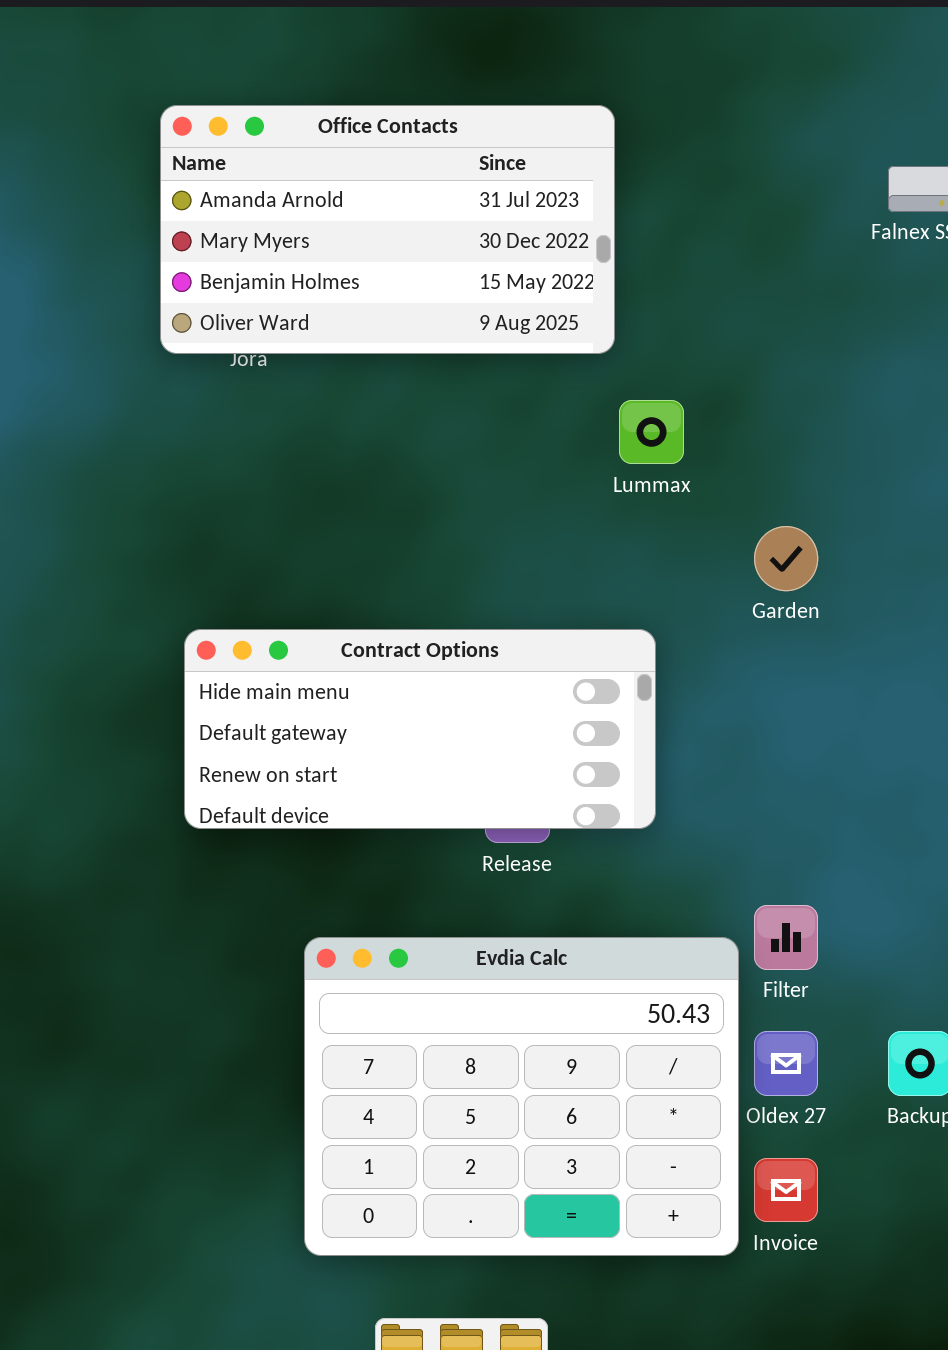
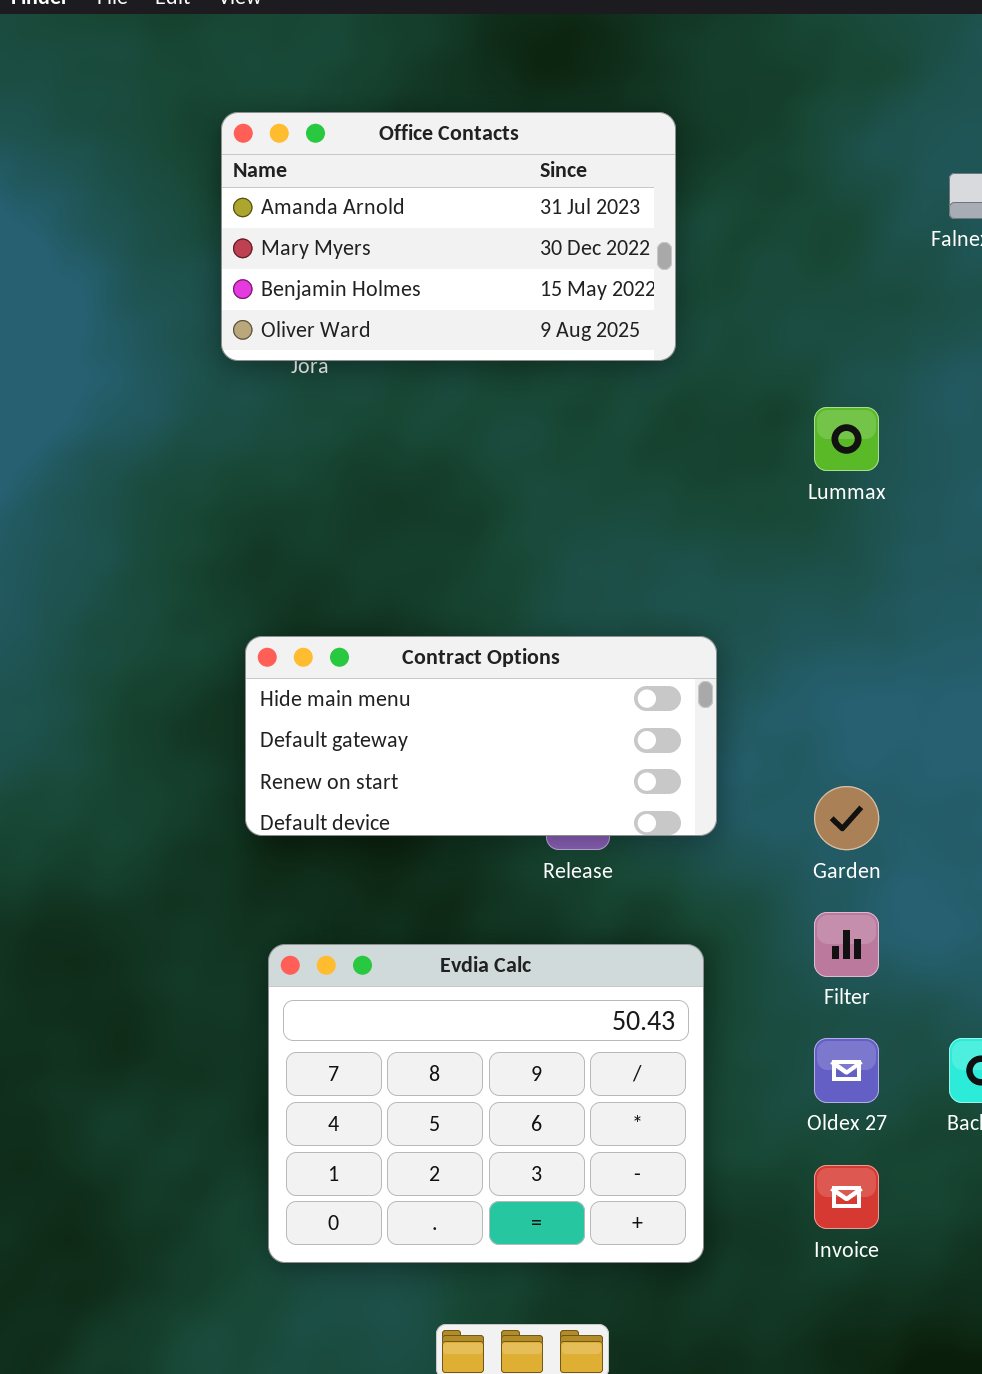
Lummax: [619,400,684,464] -> [814,407,879,471], moved
Garden: [754,526,818,591] -> [814,786,879,850], moved
Evdia Calc: [304,937,739,1256] -> [268,944,704,1263], moved

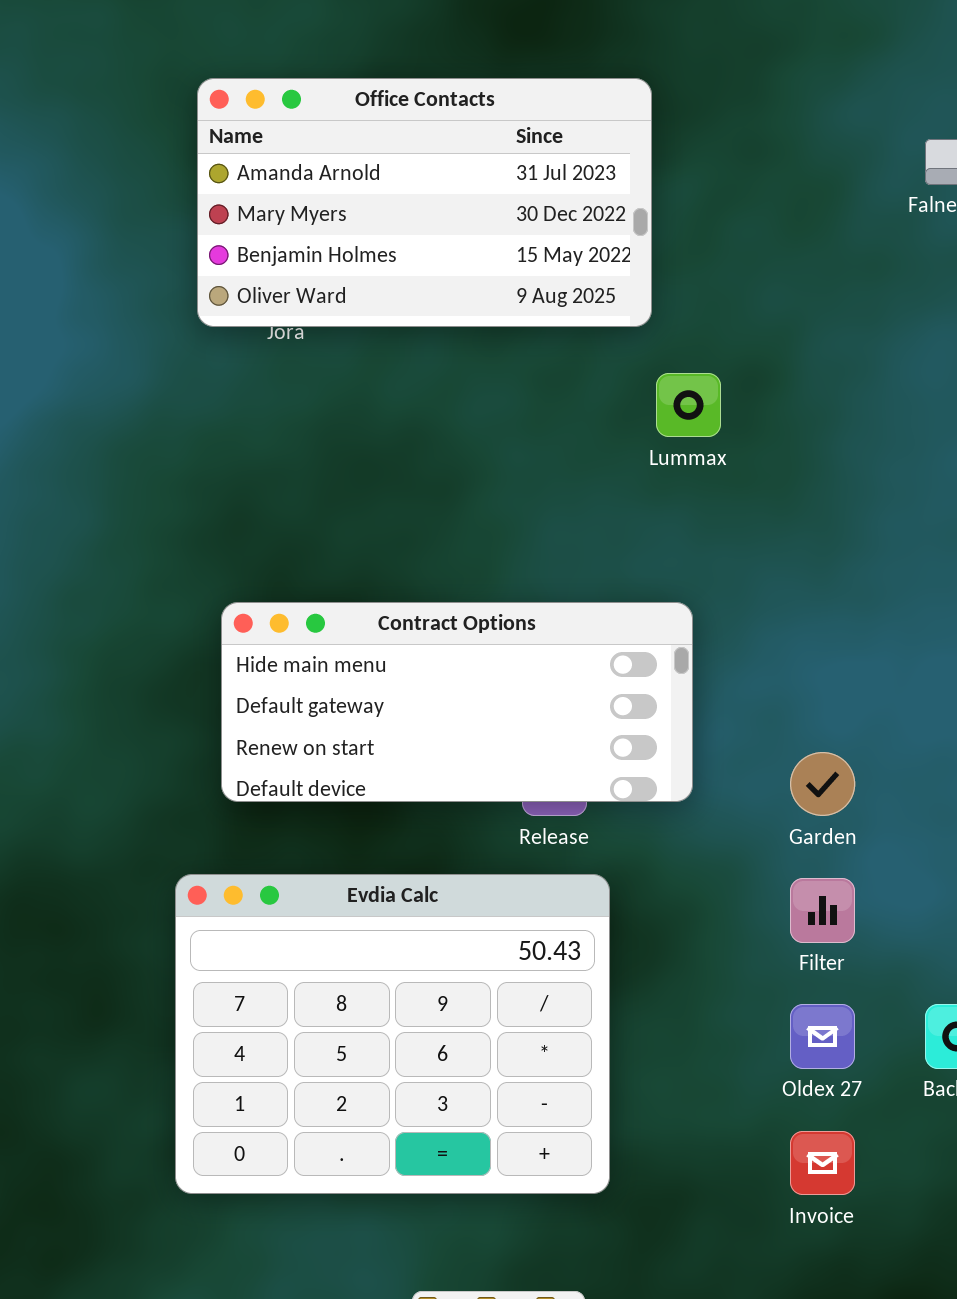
Lummax: [814,407,879,471] -> [656,373,721,437], moved
Evdia Calc: [268,944,704,1263] -> [175,874,610,1194], moved

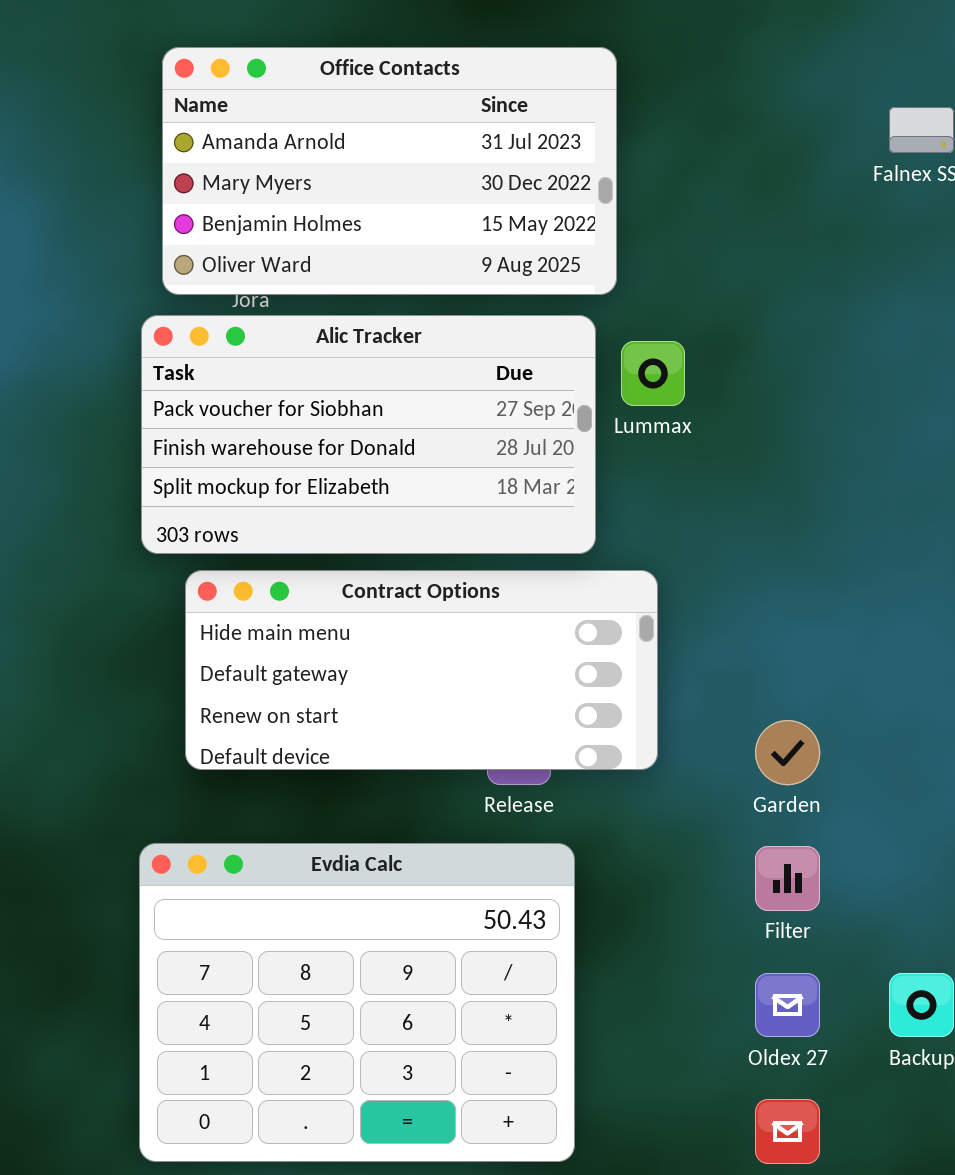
Alic Tracker: none -> [141,315,596,554], opened

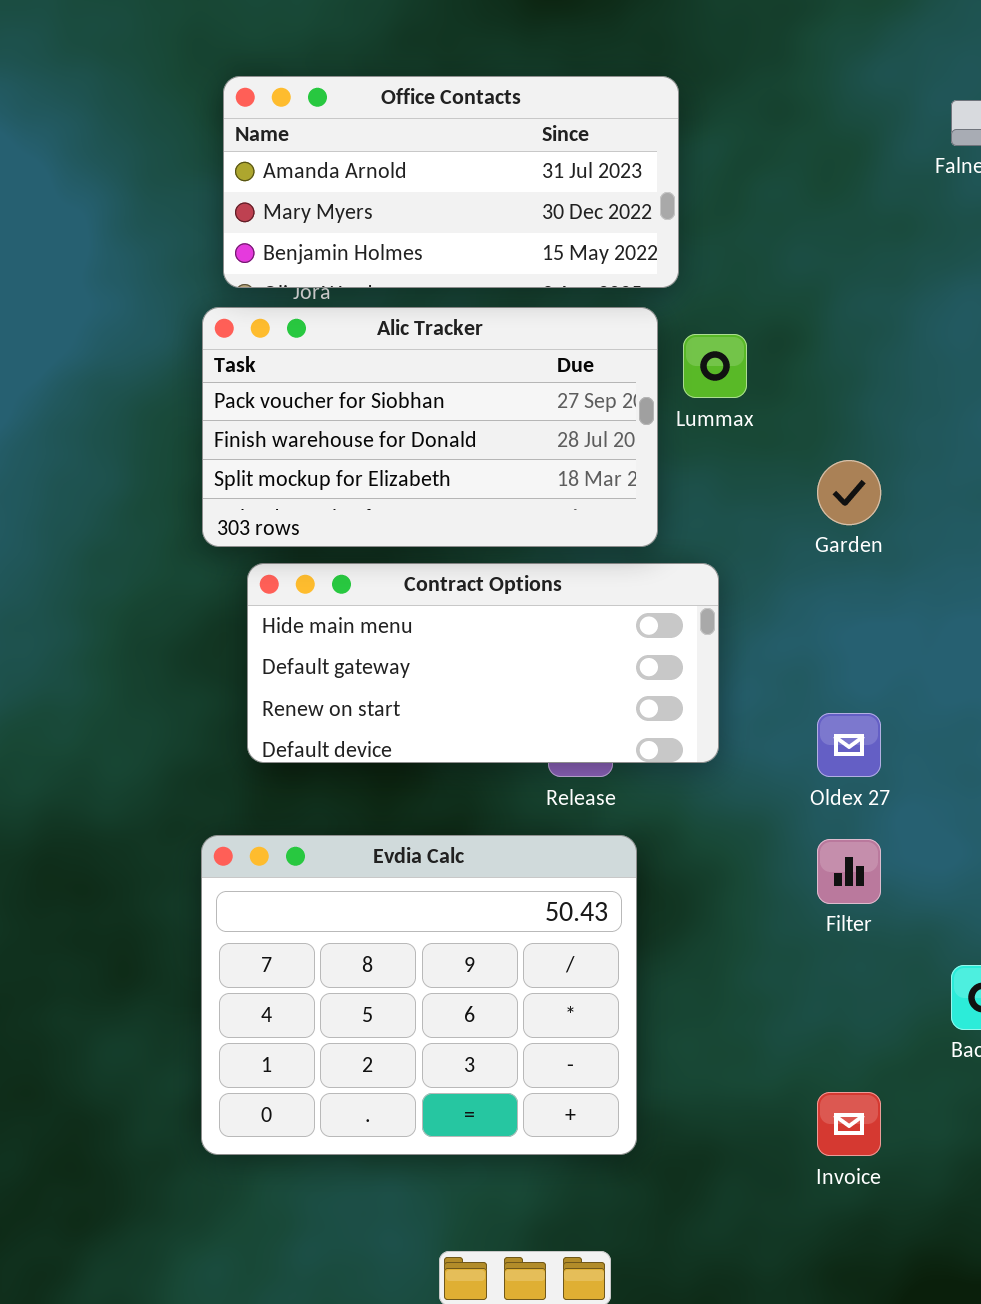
Office Contacts: [162,47,617,295] -> [223,76,679,288], resized
Garden: [755,720,820,785] -> [817,460,881,525], moved
Oldex 27: [755,973,820,1037] -> [817,713,881,777], moved

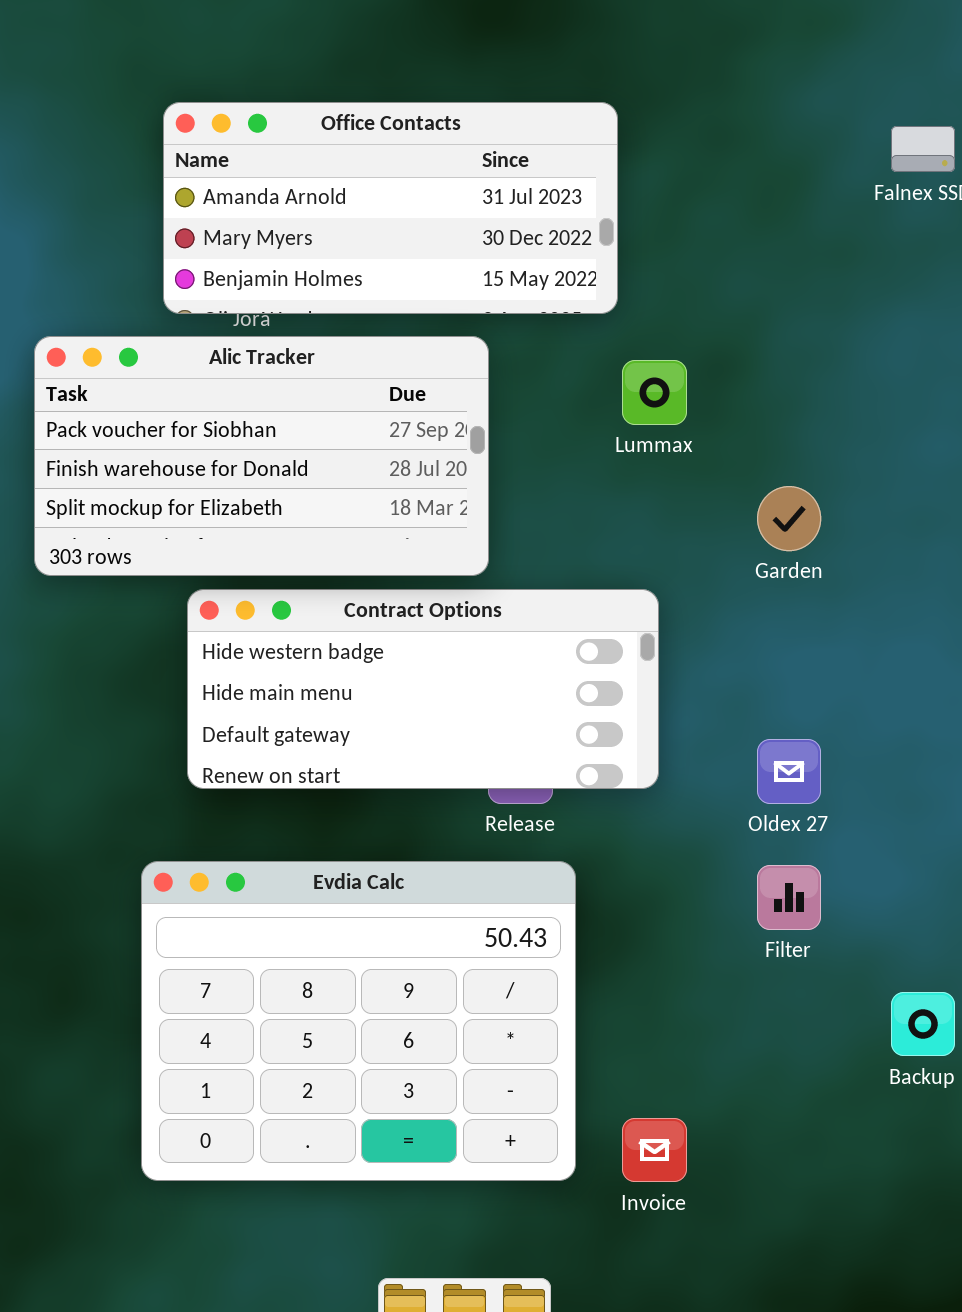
Alic Tracker: [202,307,658,547] -> [34,336,489,576], moved
Contract Options: [247,563,719,763] -> [187,589,659,789], scrolled up 1 row
Invoice: [817,1092,881,1156] -> [622,1118,687,1182], moved

